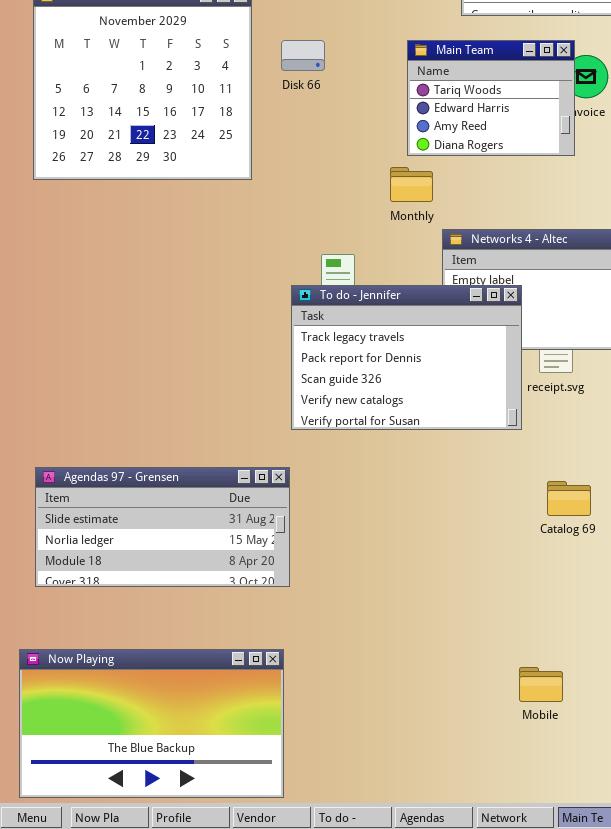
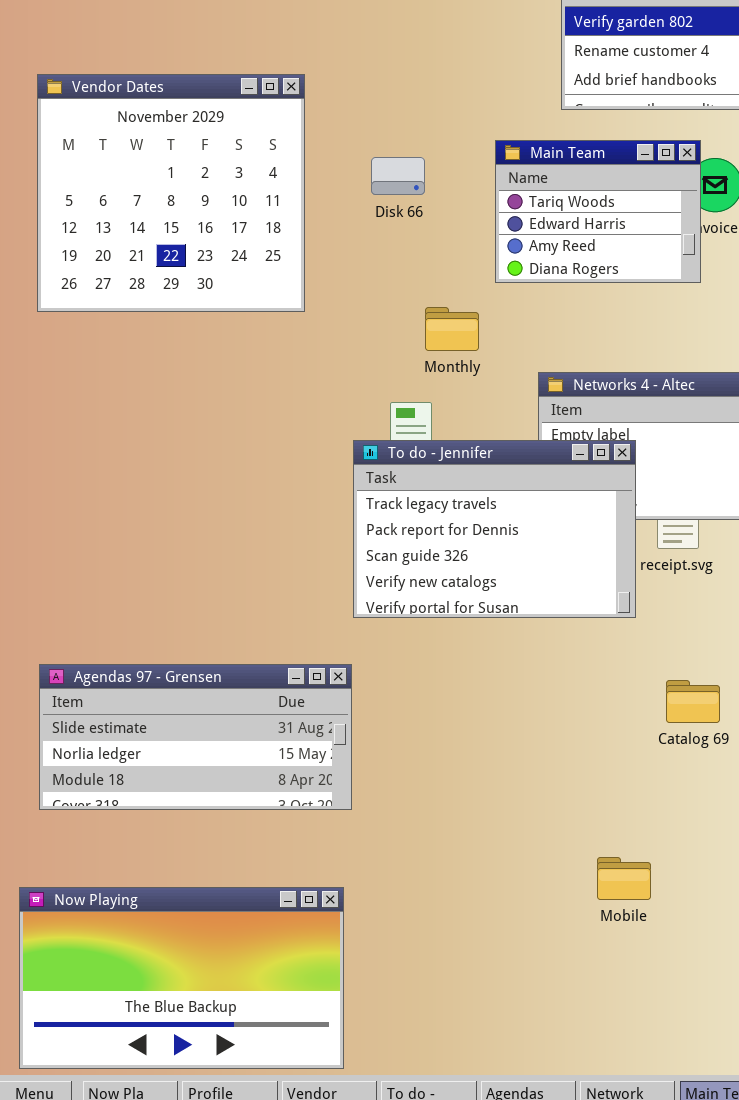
Disk 66: [281,40,325,71] -> [371,157,425,195], moved
Monthly: [390,167,433,202] -> [425,307,479,351], moved
Mobile: [519,667,563,702] -> [597,857,651,900], moved

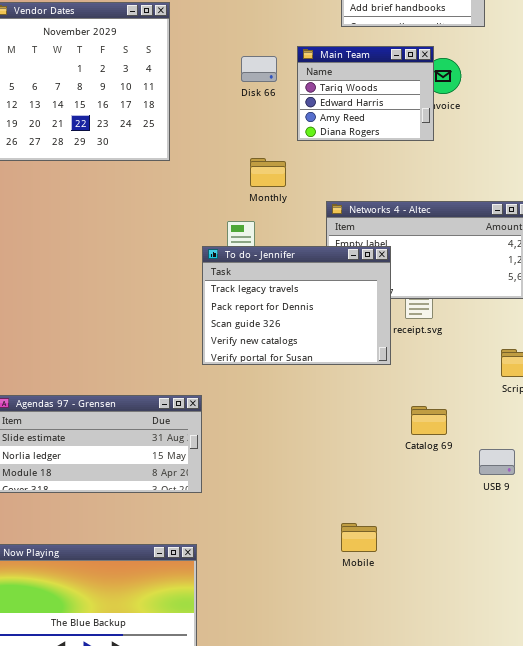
Disk 66: [371,157,425,195] -> [241,56,277,82], moved
Mobile: [597,857,651,900] -> [341,523,377,552], moved

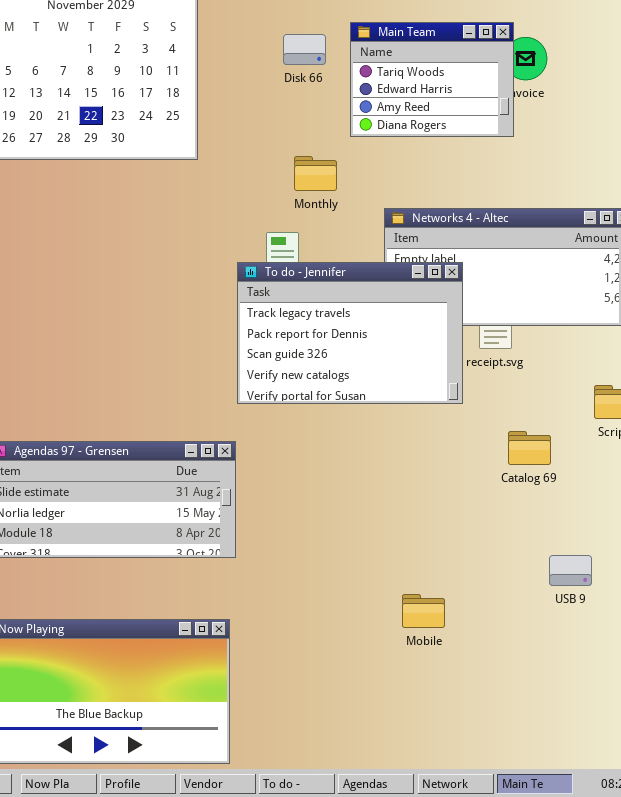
Catalog 69: [411,406,447,435] -> [508,431,551,465], moved
USB 9: [479,449,515,475] -> [549,555,592,586], moved

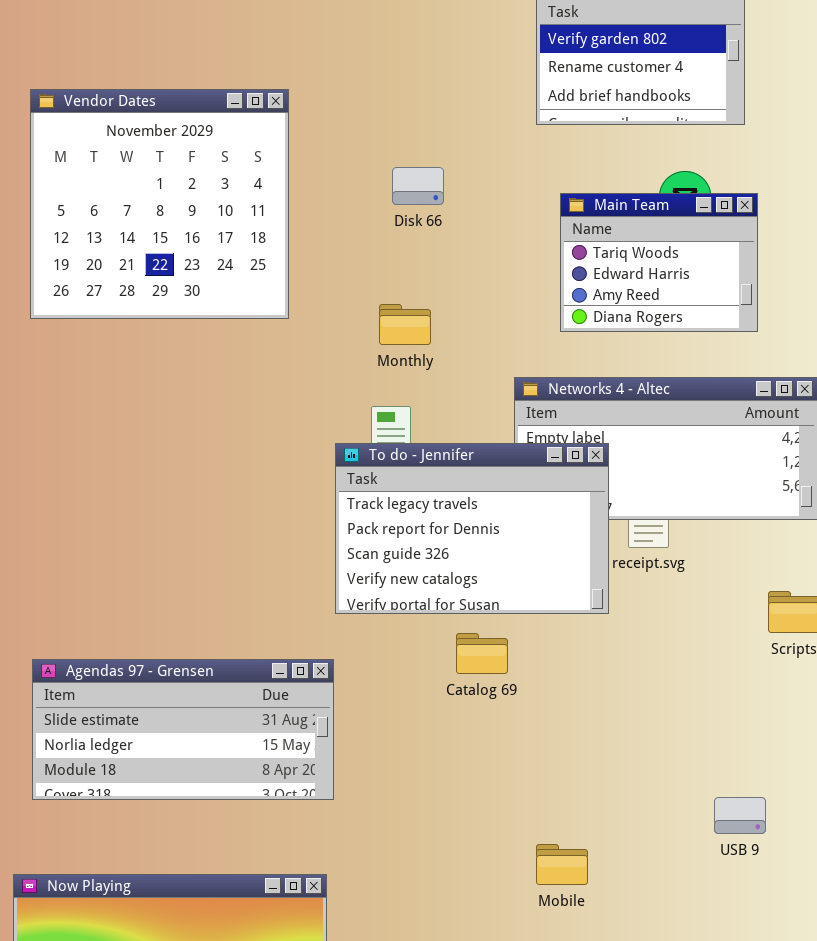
Main Team: [350,22,514,137] -> [560,193,758,332], moved
Monthly: [294,156,337,191] -> [379,304,431,345], moved
Catalog 69: [508,431,551,465] -> [456,633,508,674], moved

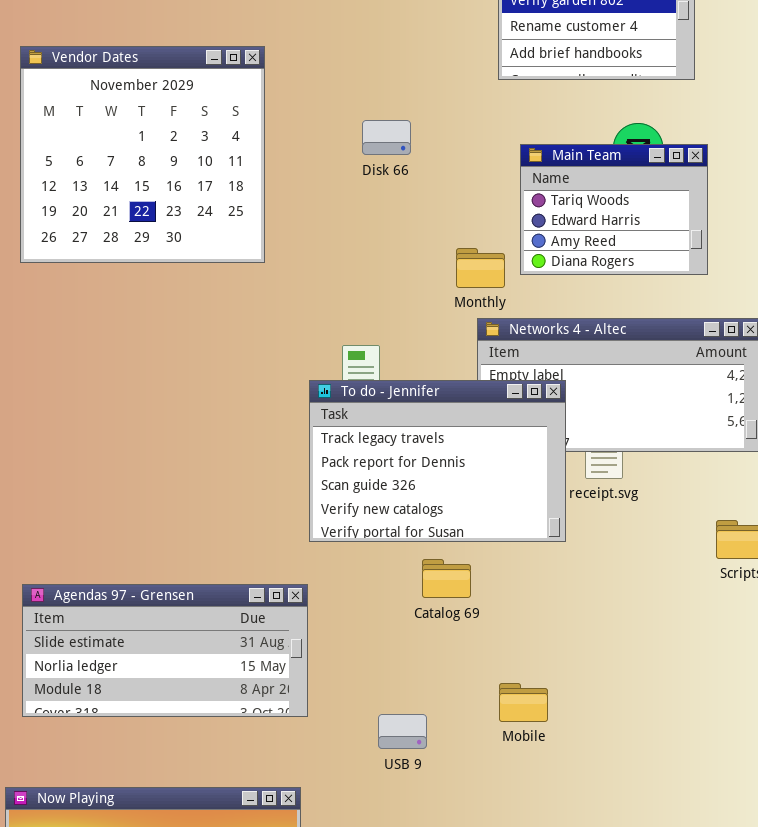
Monthly: [379,304,431,345] -> [456,248,505,288], moved
USB 9: [714,797,766,834] -> [378,714,427,749], moved
Mobile: [536,844,588,885] -> [499,683,548,722], moved

